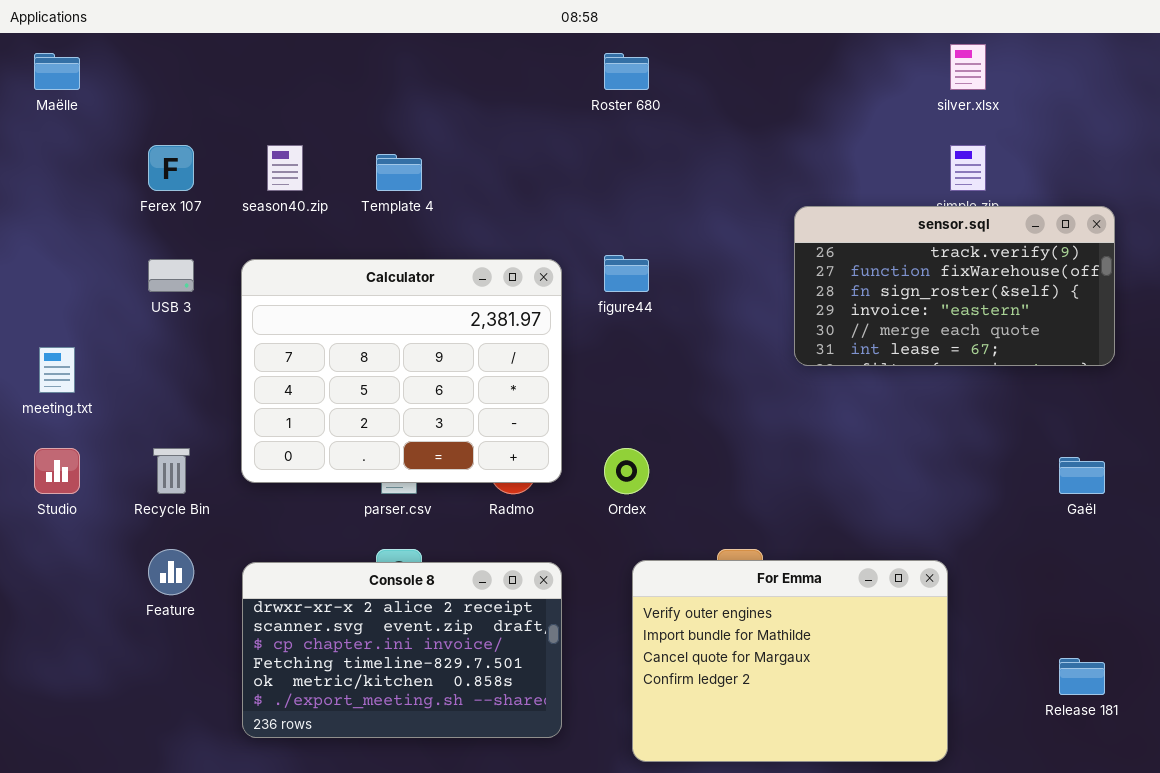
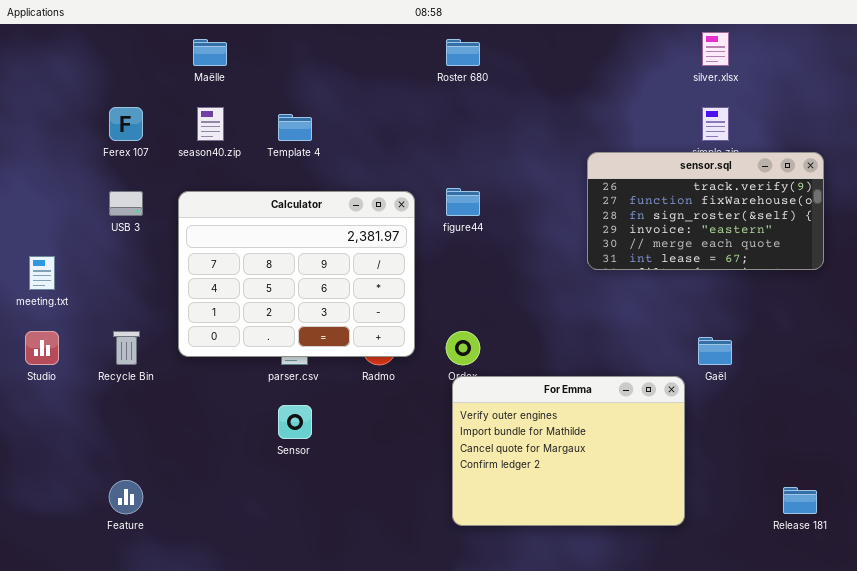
Maëlle: [34,53,80,90] -> [193,39,227,66], moved
Gaël: [1059,457,1105,494] -> [698,337,732,365], moved
Feature: [148,549,194,595] -> [109,480,143,514], moved
For Emma: [632,560,948,762] -> [452,376,685,526], moved
Console 8: [242,562,562,738] -> none, closed

